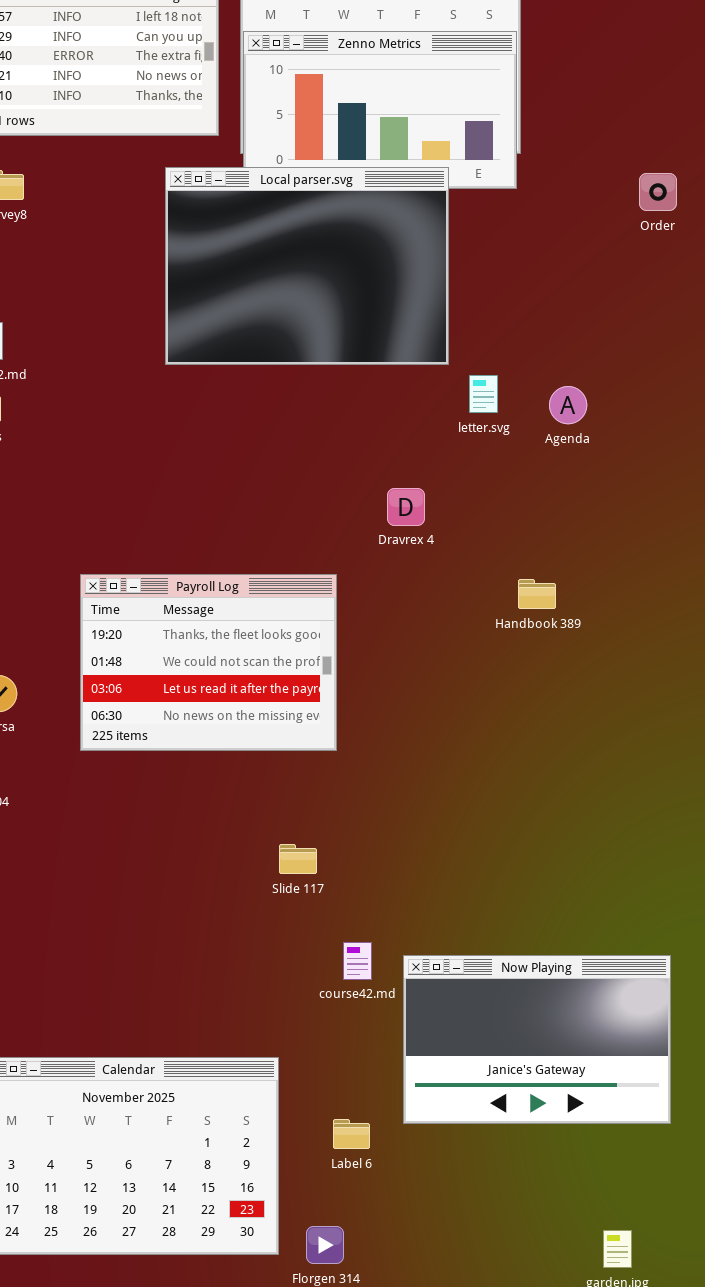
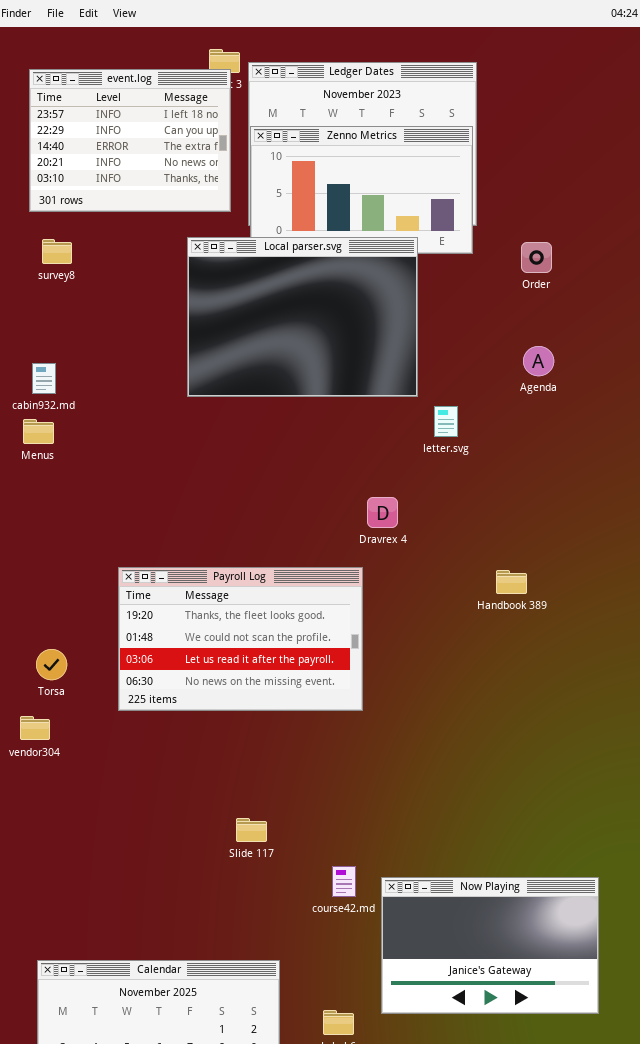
Order: [639,173,677,211] -> [521,242,552,273], moved
Agenda: [549,386,587,424] -> [523,346,554,376], moved
Payroll Log: [80,574,337,751] -> [118,567,363,711], resized
Handbook 389: [518,579,556,609] -> [496,570,527,594], moved
Slide 117: [279,844,317,874] -> [236,818,267,842], moved

